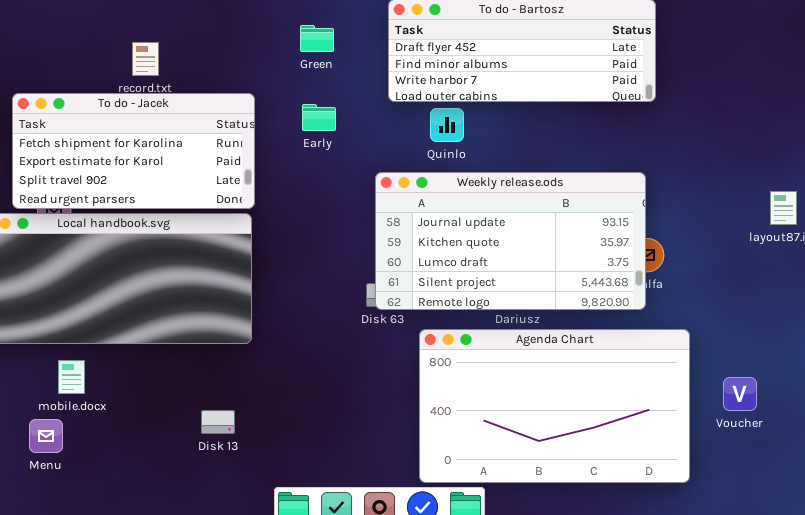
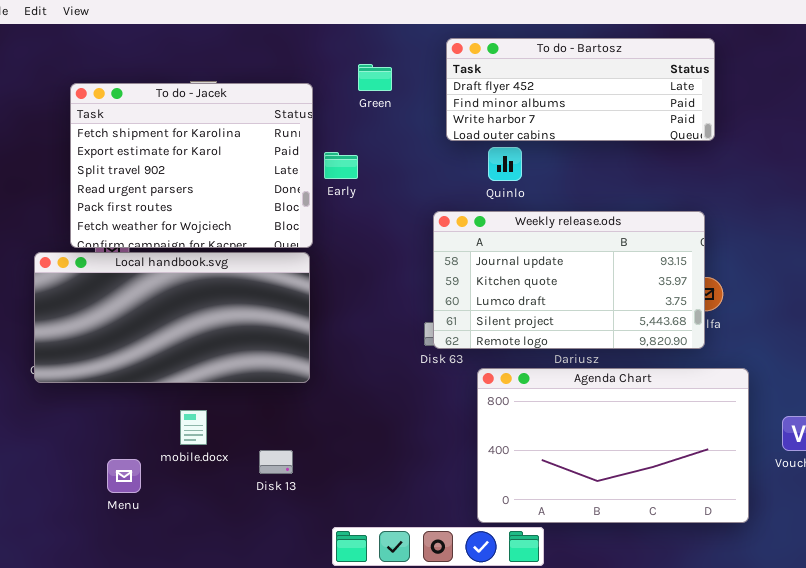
To do - Jacek: [12,93,255,209] -> [70,83,313,248], resized
Early: [302,104,336,131] -> [324,152,358,179], moved
mobile.docx: [58,360,85,394] -> [180,410,207,445], moved
Menu: [29,419,63,453] -> [107,459,141,493], moved

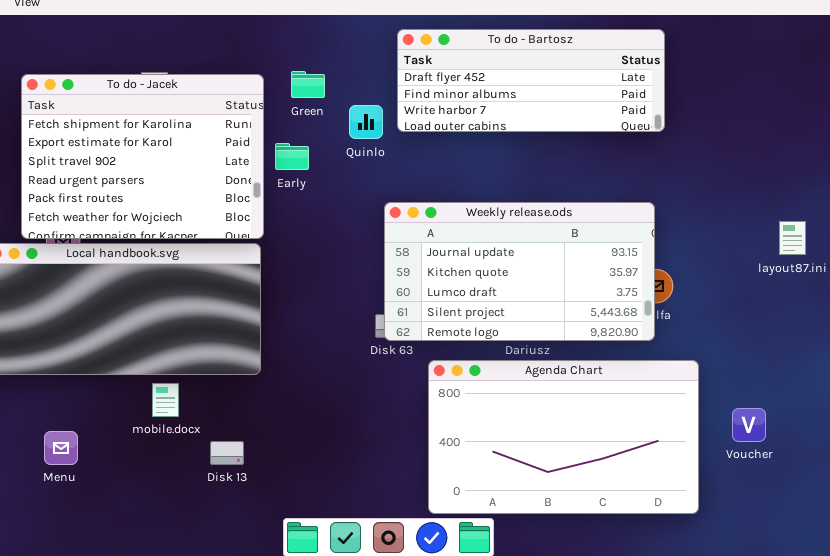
Green: [358,64,392,91] -> [291,71,325,98], moved
Quinlo: [488,147,522,181] -> [349,105,383,139], moved
mobile.docx: [180,410,207,445] -> [152,383,179,417], moved
Menu: [107,459,141,493] -> [44,431,78,465], moved

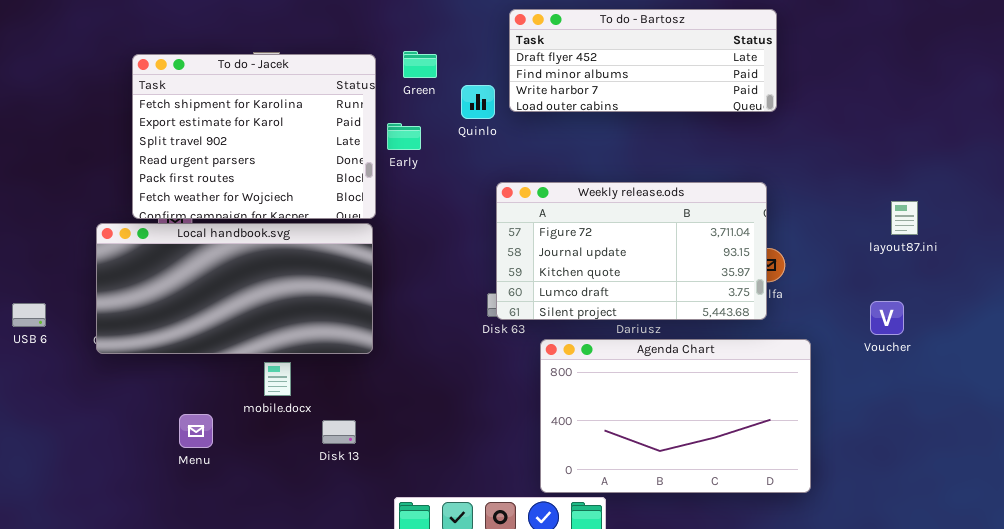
Weekly release.ods: [384,202,655,341] -> [496,182,767,320], scrolled up 1 row
Voucher: [732,408,766,442] -> [870,301,904,335], moved
Menu: [44,431,78,465] -> [179,414,213,448], moved

